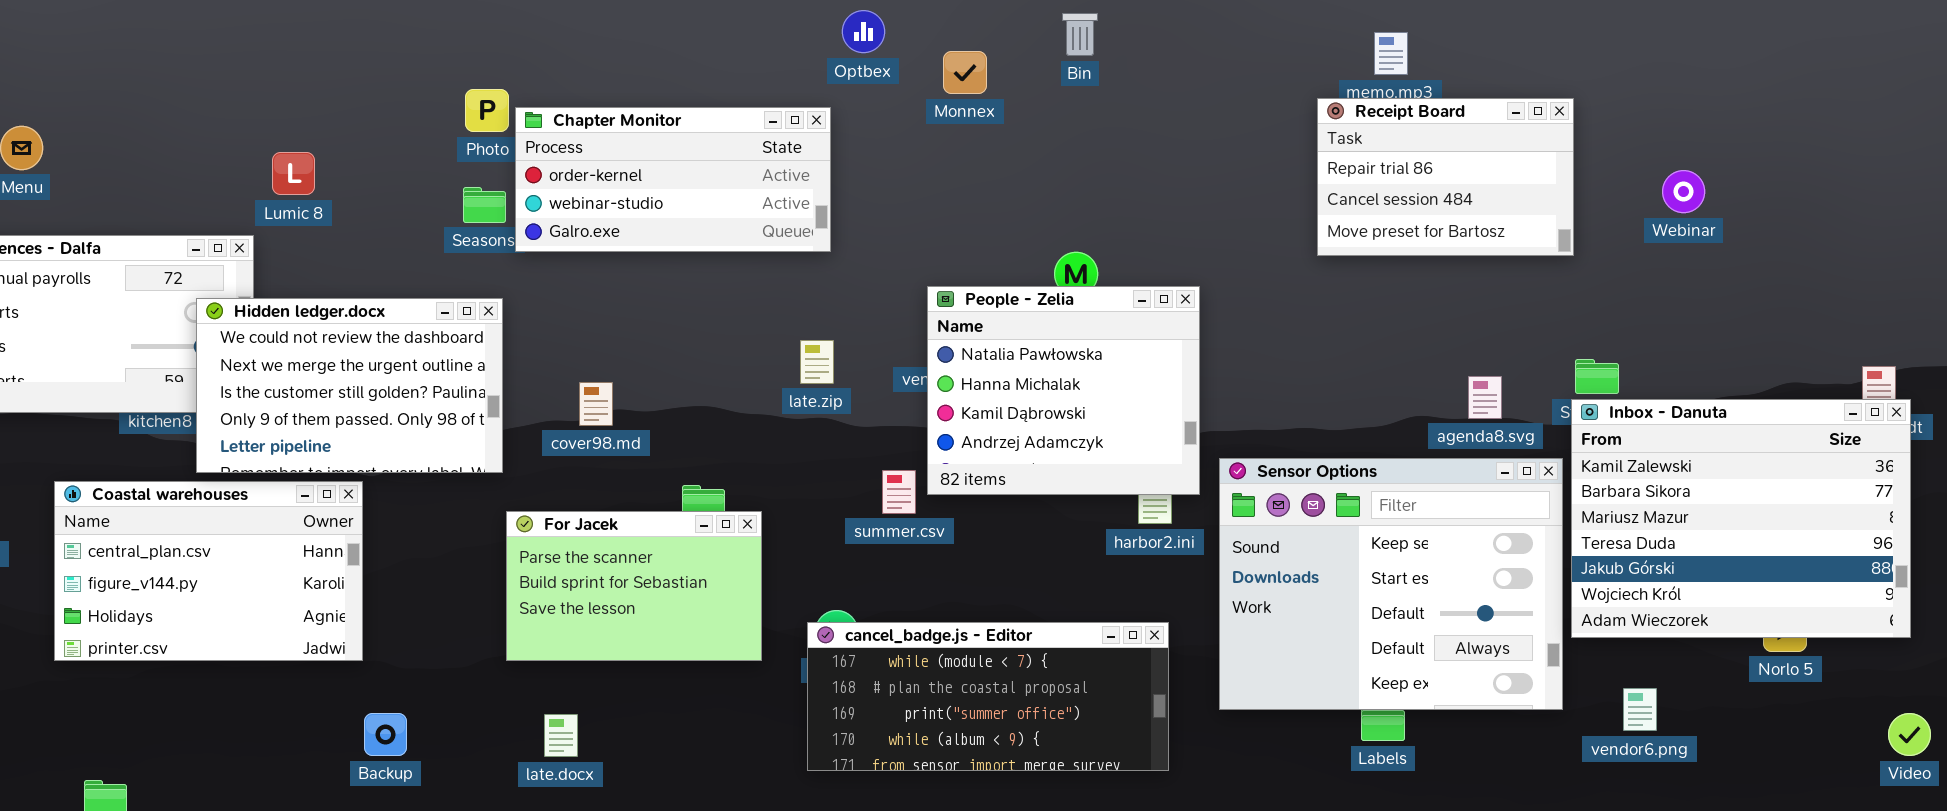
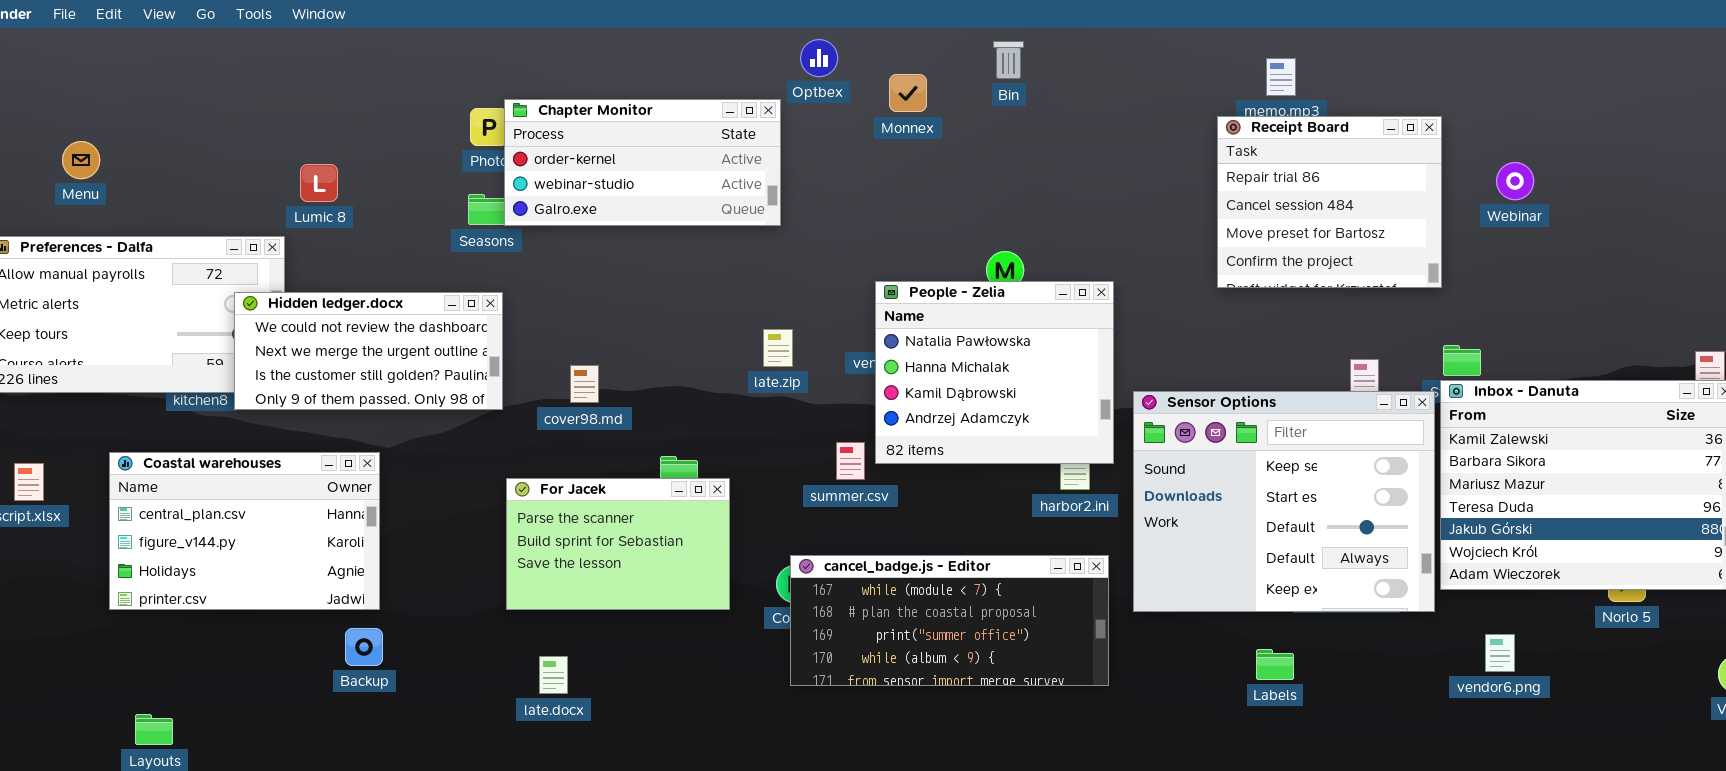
Receipt Board: [1317,98,1574,256] -> [1217,116,1442,288], resized
Chapter Monitor: [515,107,831,252] -> [504,99,781,226], moved
Webinar: [1662,170,1705,213] -> [1496,162,1534,200], moved
Hidden ledger.docx: [196,298,503,473] -> [234,292,503,410], resized
Sensor Options: [1219,458,1563,710] -> [1133,391,1435,612], moved
cancel_badge.js - Editor: [807,622,1169,771] -> [790,555,1109,686], moved
Backup: [364,713,407,756] -> [345,628,383,666], moved

